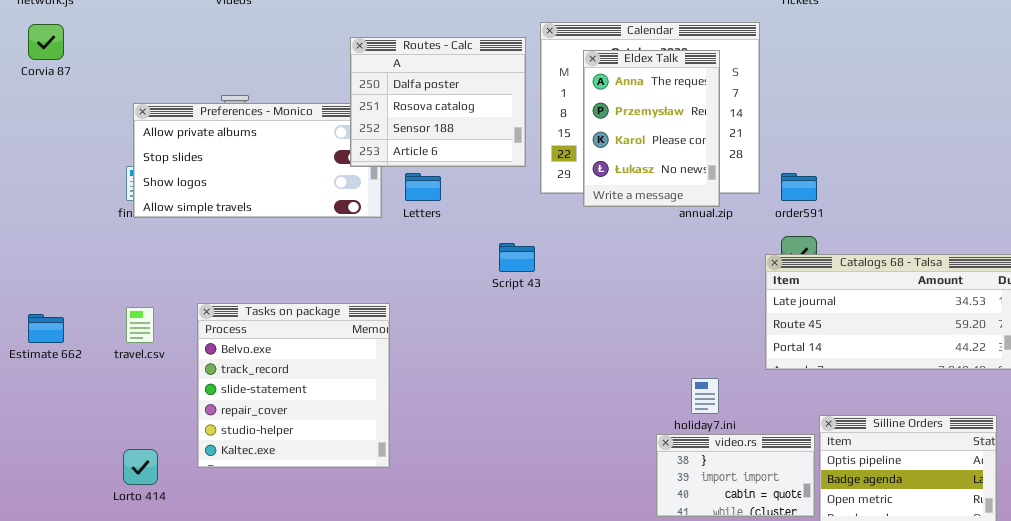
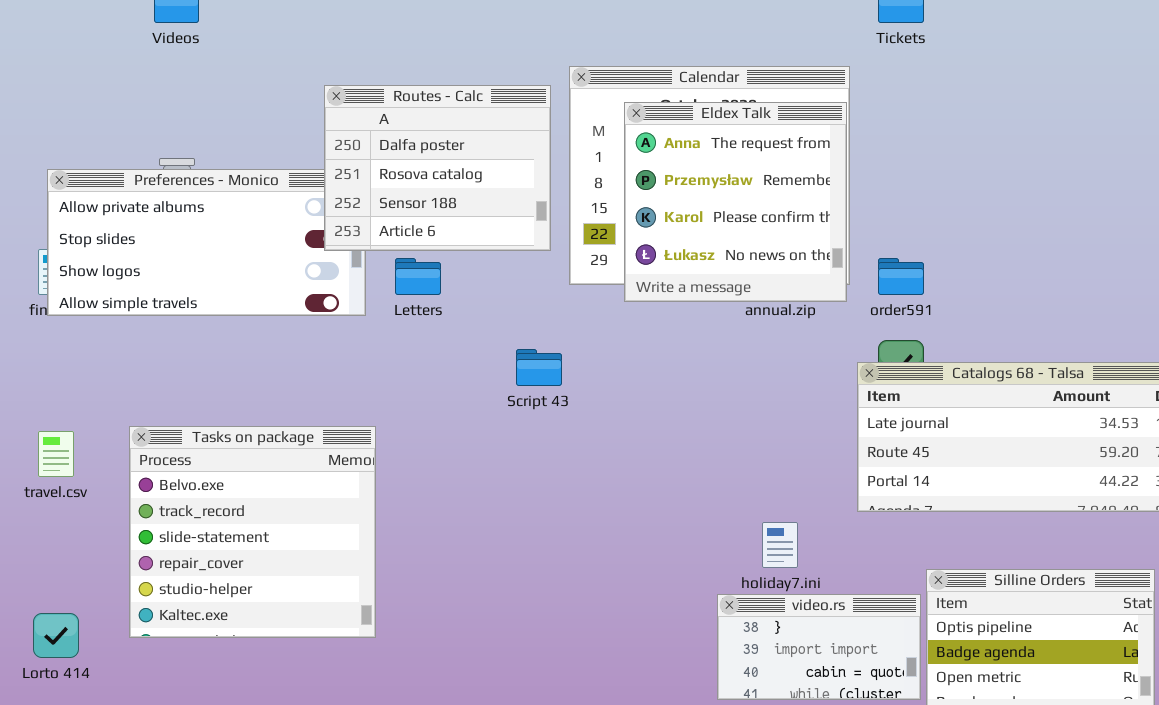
Eldex Talk: [583,50,720,207] -> [624,102,847,302], resized

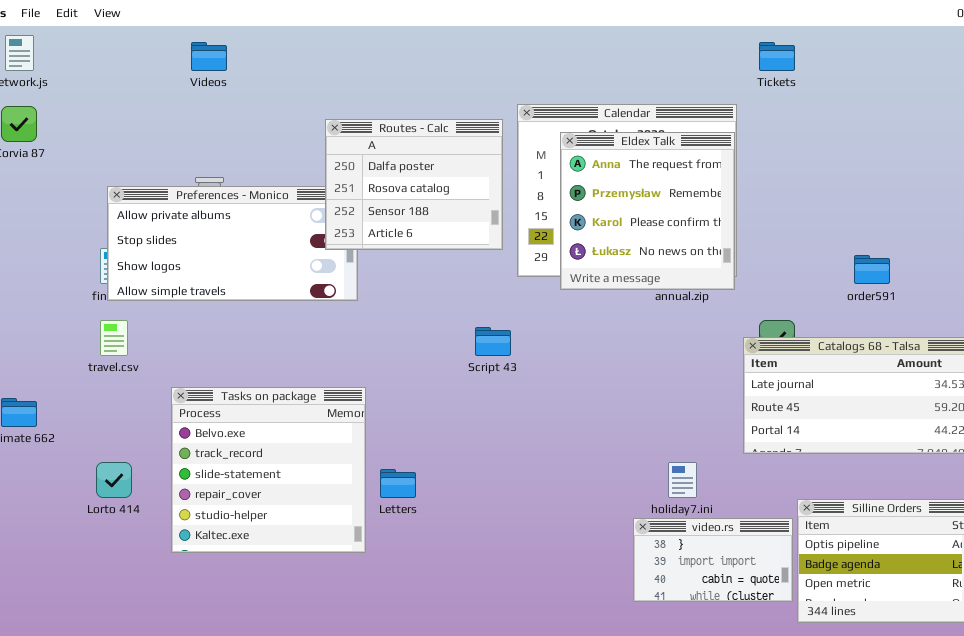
Letters: [395,258,441,295] -> [380,469,416,498], moved
order591: [878,258,924,295] -> [854,255,890,284], moved
travel.csv: [38,431,74,477] -> [100,320,128,356], moved
Lorto 414: [33,613,79,658] -> [96,462,132,498], moved

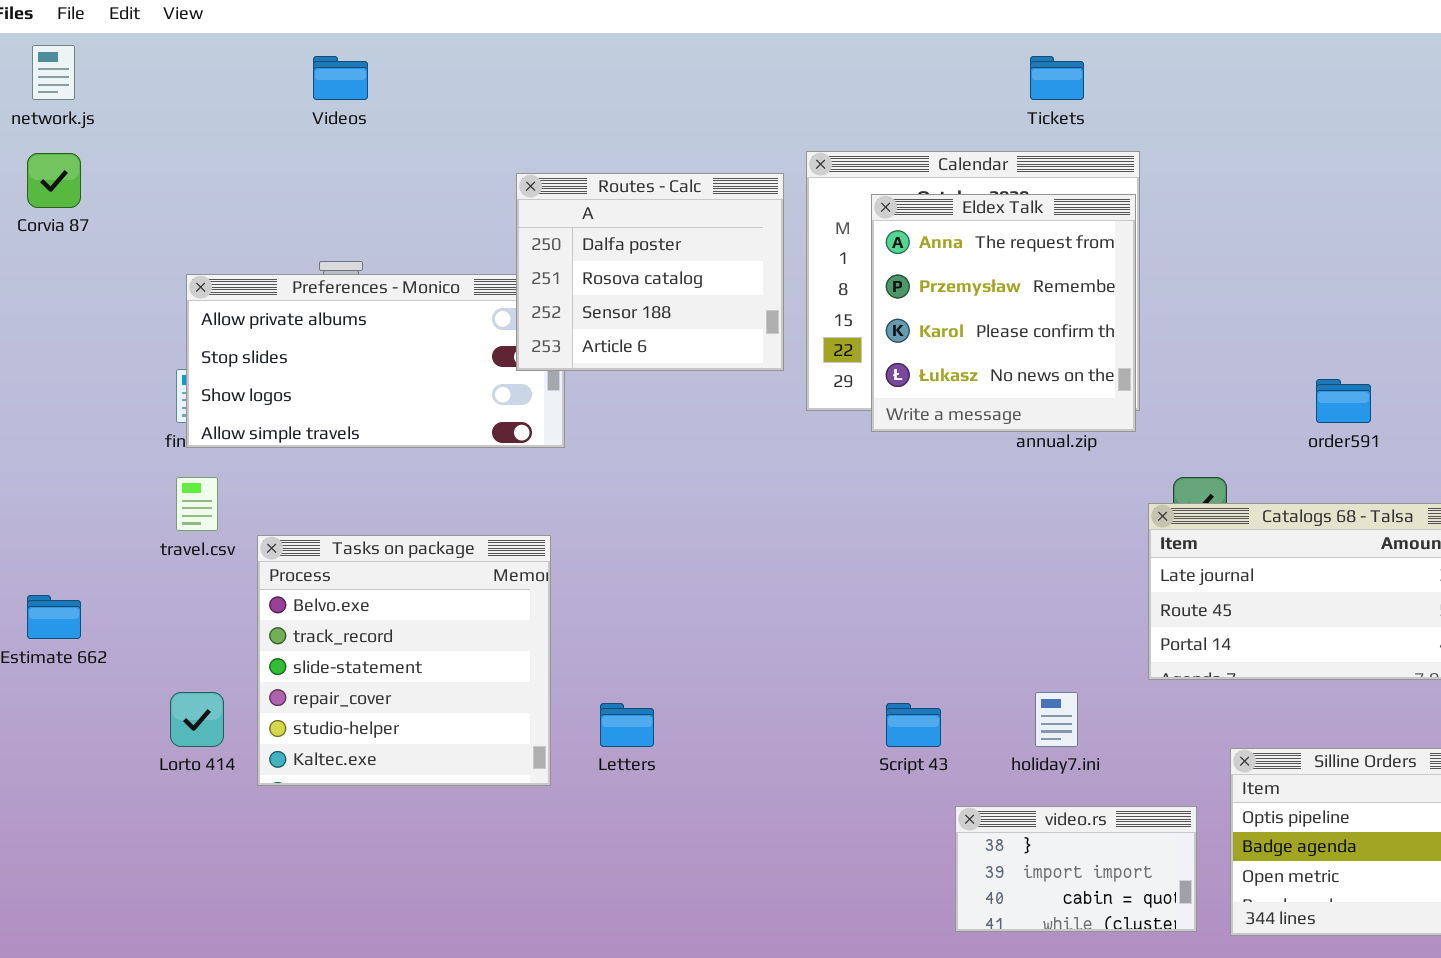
Tickets: [759,42,795,71] -> [1030,56,1084,100], moved
Script 43: [475,327,511,356] -> [886,703,941,747], moved
Tasks on package: [171,387,366,553] -> [257,535,551,786], moved
video.rs: [633,518,793,602] -> [955,806,1197,932], moved

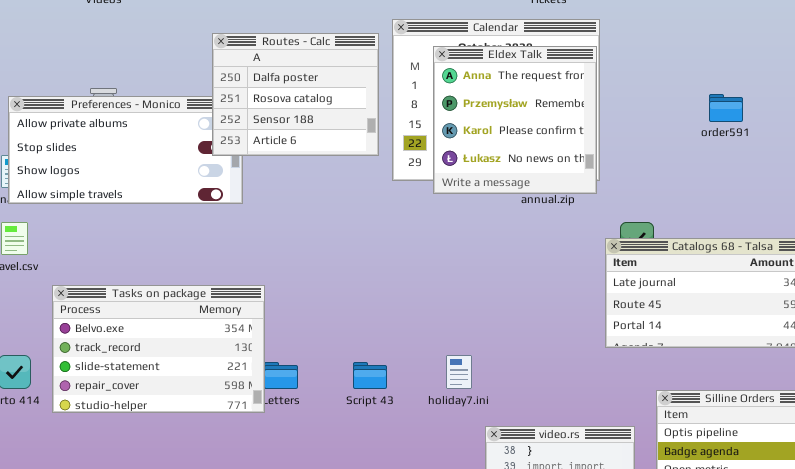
order591: [1316,379,1371,423] -> [709,94,743,122], moved
Tasks on package: [257,535,551,786] -> [52,285,265,413], resized
holiday7.ini: [1035,692,1078,747] -> [446,355,472,389], moved
Script 43: [886,703,941,747] -> [353,362,387,389], moved

